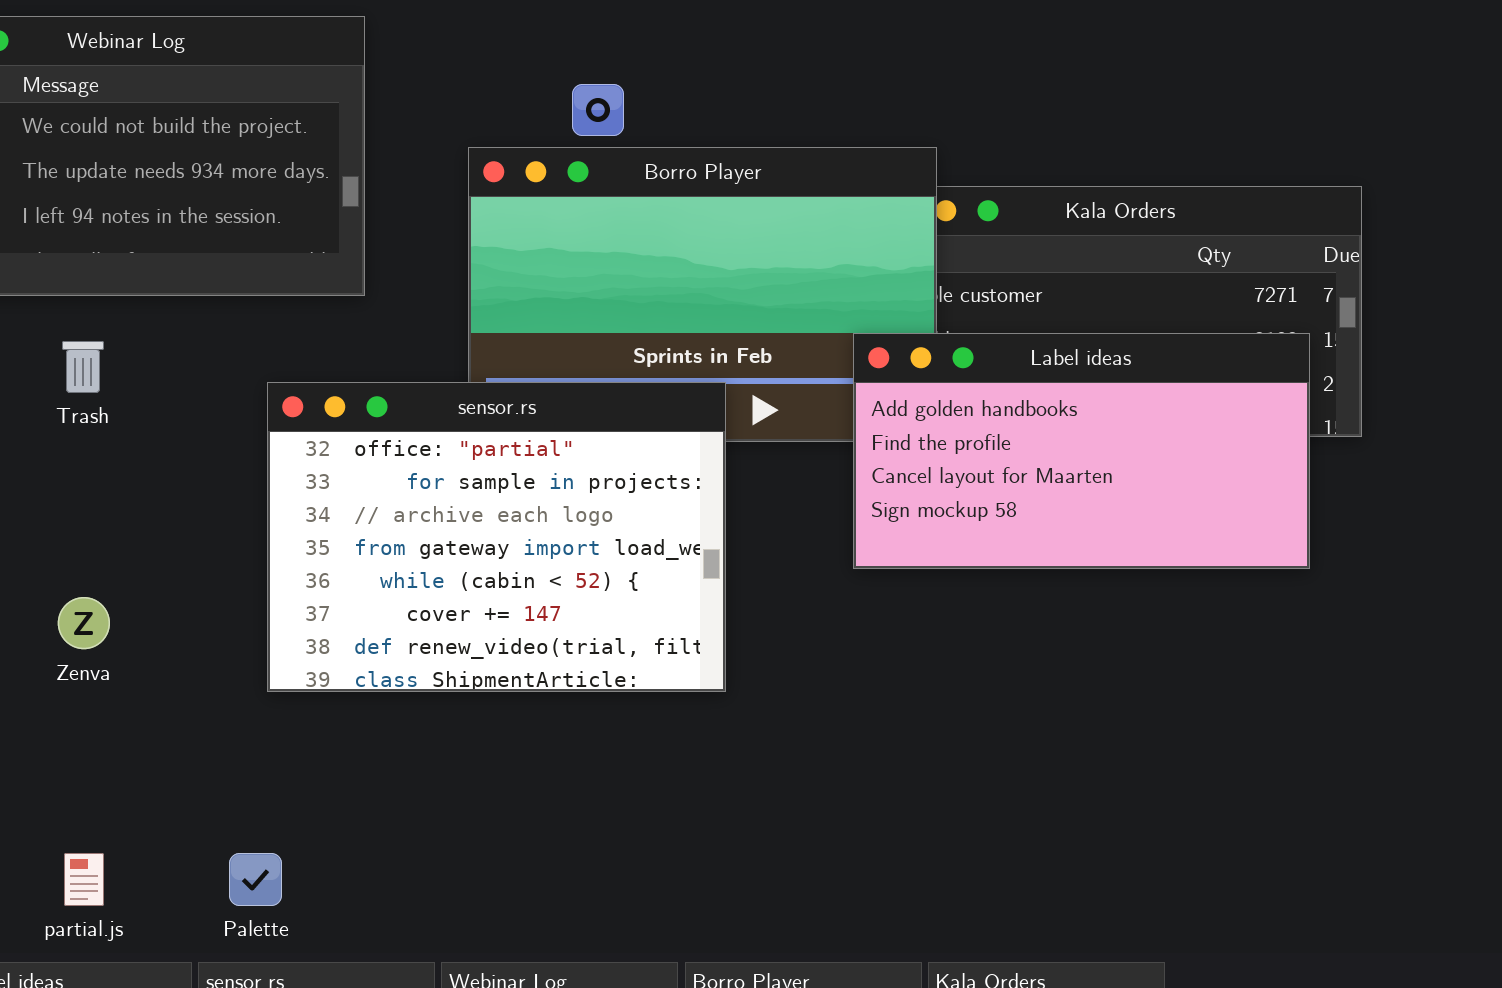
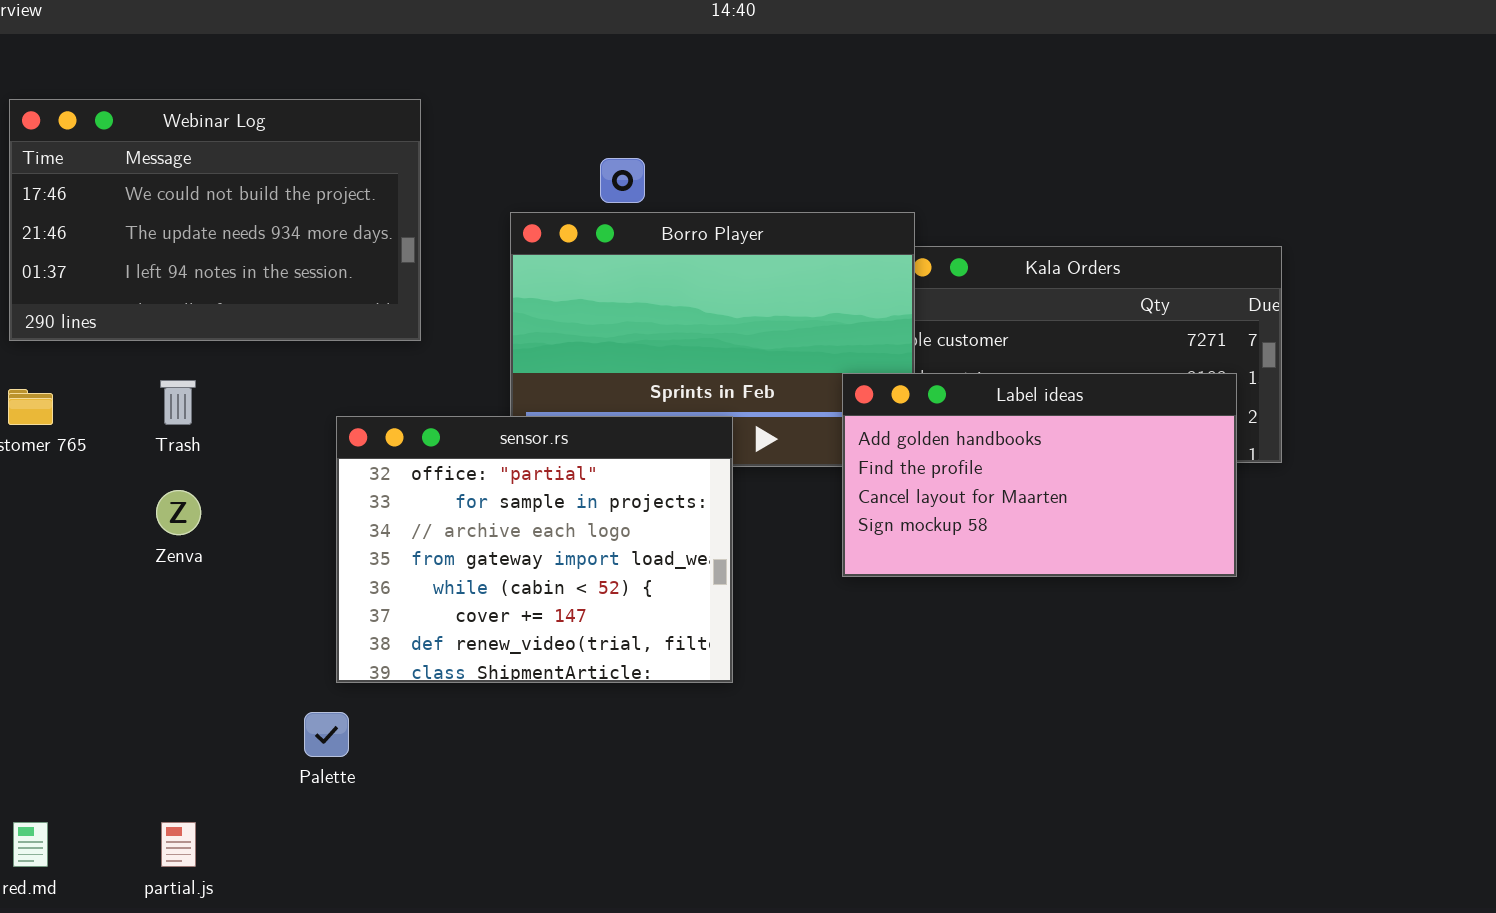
Zenva: [58,597,110,649] -> [156,490,201,535], moved
Palette: [229,853,282,906] -> [304,712,349,757], moved

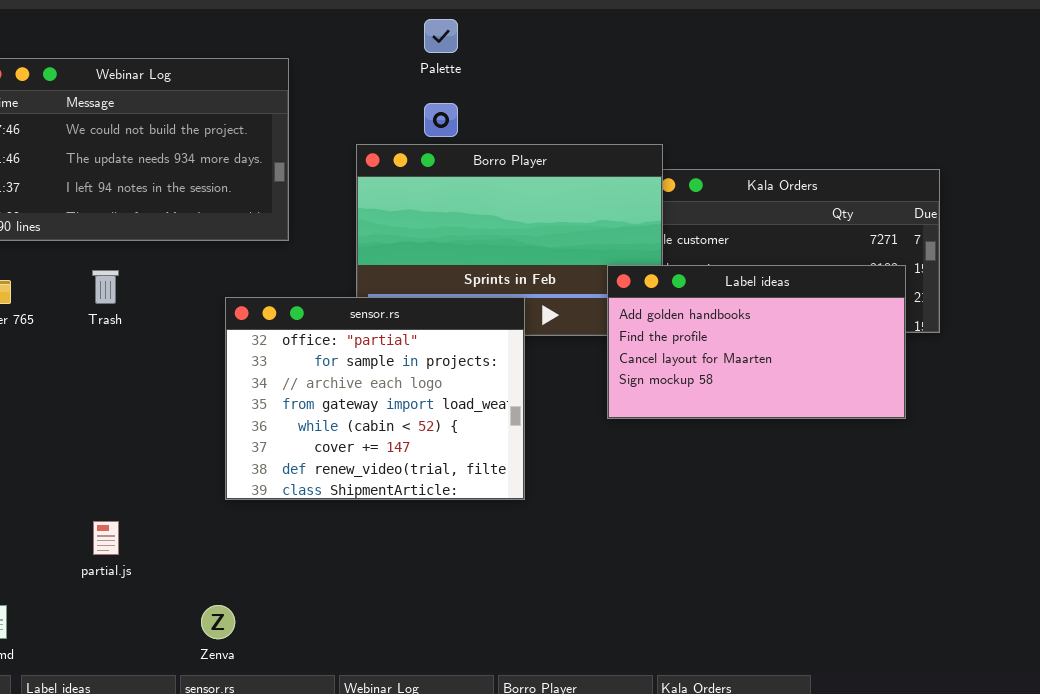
Zenva: [156,490,201,535] -> [201,605,235,639], moved
Palette: [304,712,349,757] -> [424,19,458,53], moved
partial.js: [161,822,196,867] -> [93,521,119,555], moved

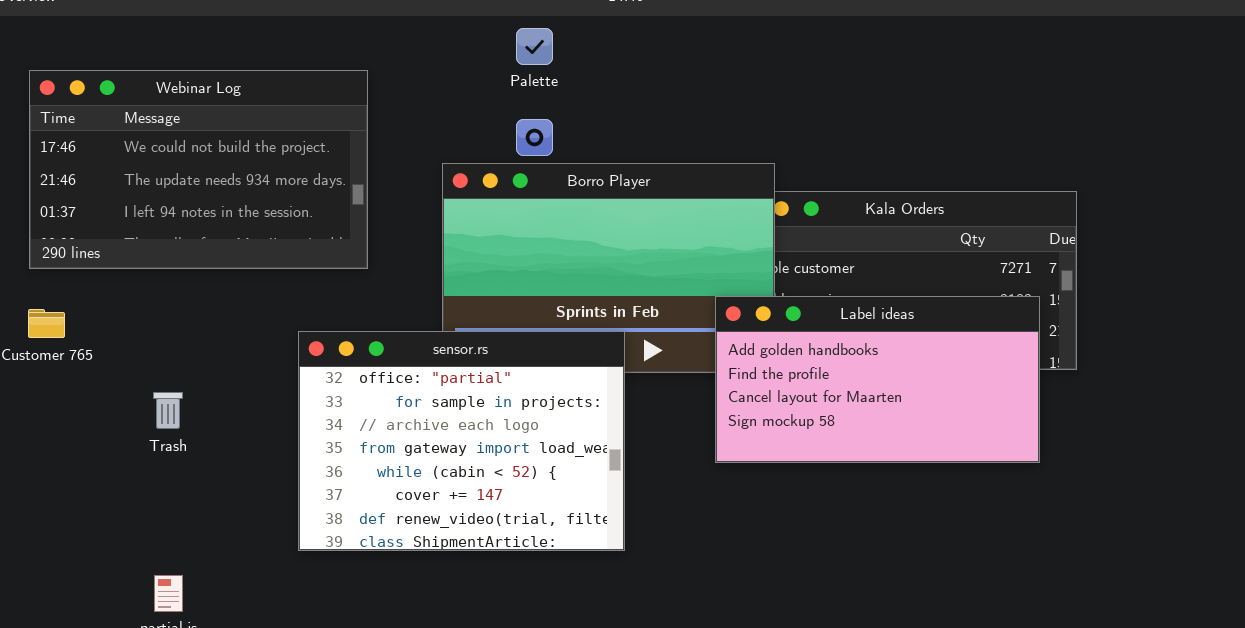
Trash: [92,270,119,304] -> [153,392,183,429], moved

